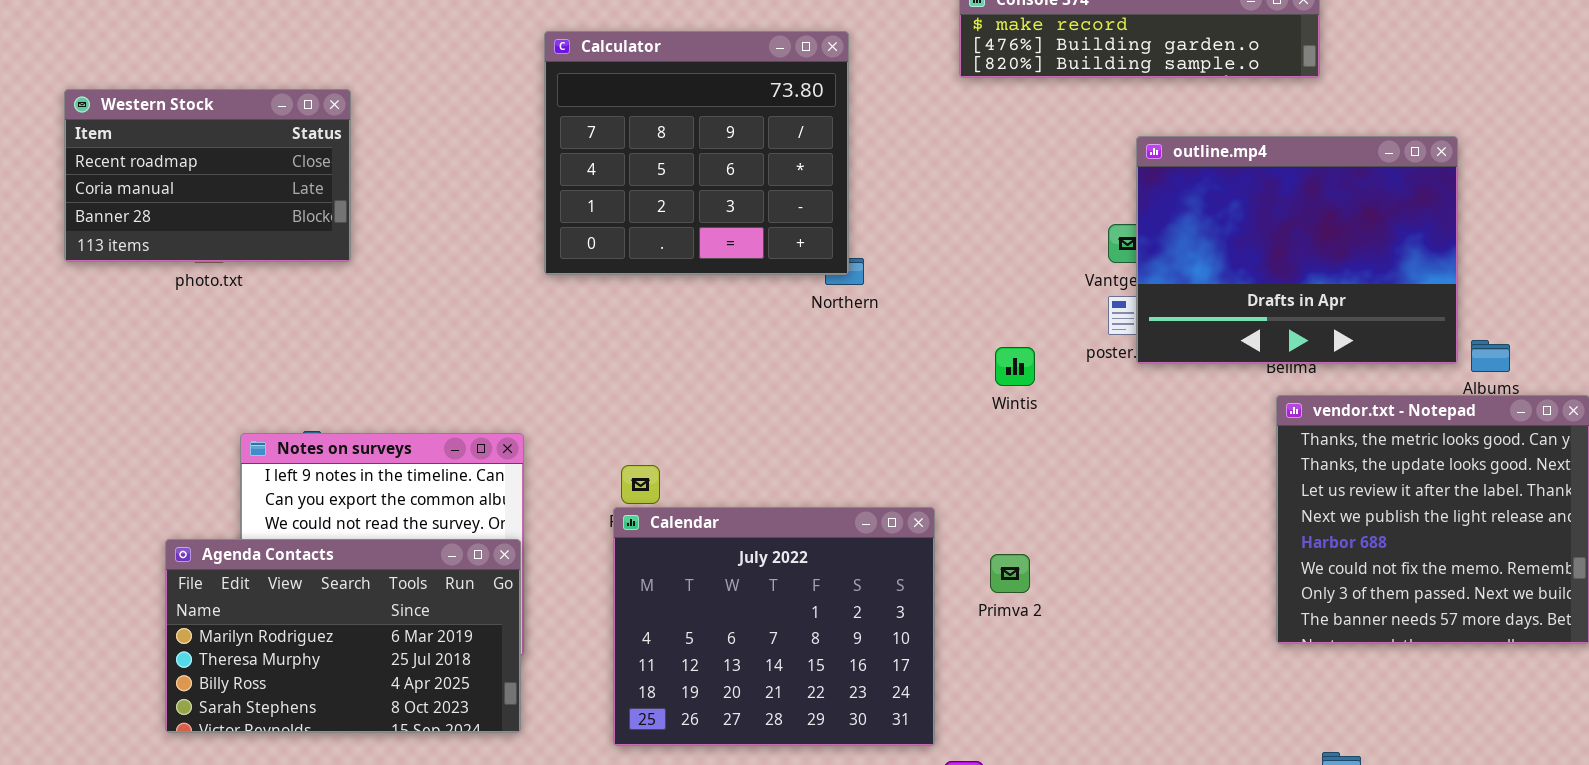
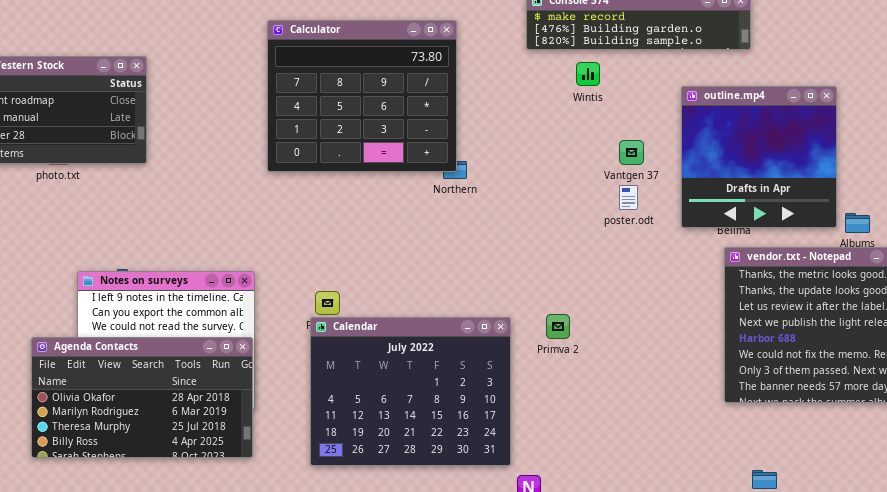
outline.mp4: [1136,136,1458,364] -> [681,86,837,228], resized
Wintis: [995,347,1035,386] -> [576,62,600,86], moved
Agenda Contacts: [165,539,521,733] -> [31,337,253,458], scrolled up 1 row
Primva 2: [990,554,1030,593] -> [546,314,570,339], moved

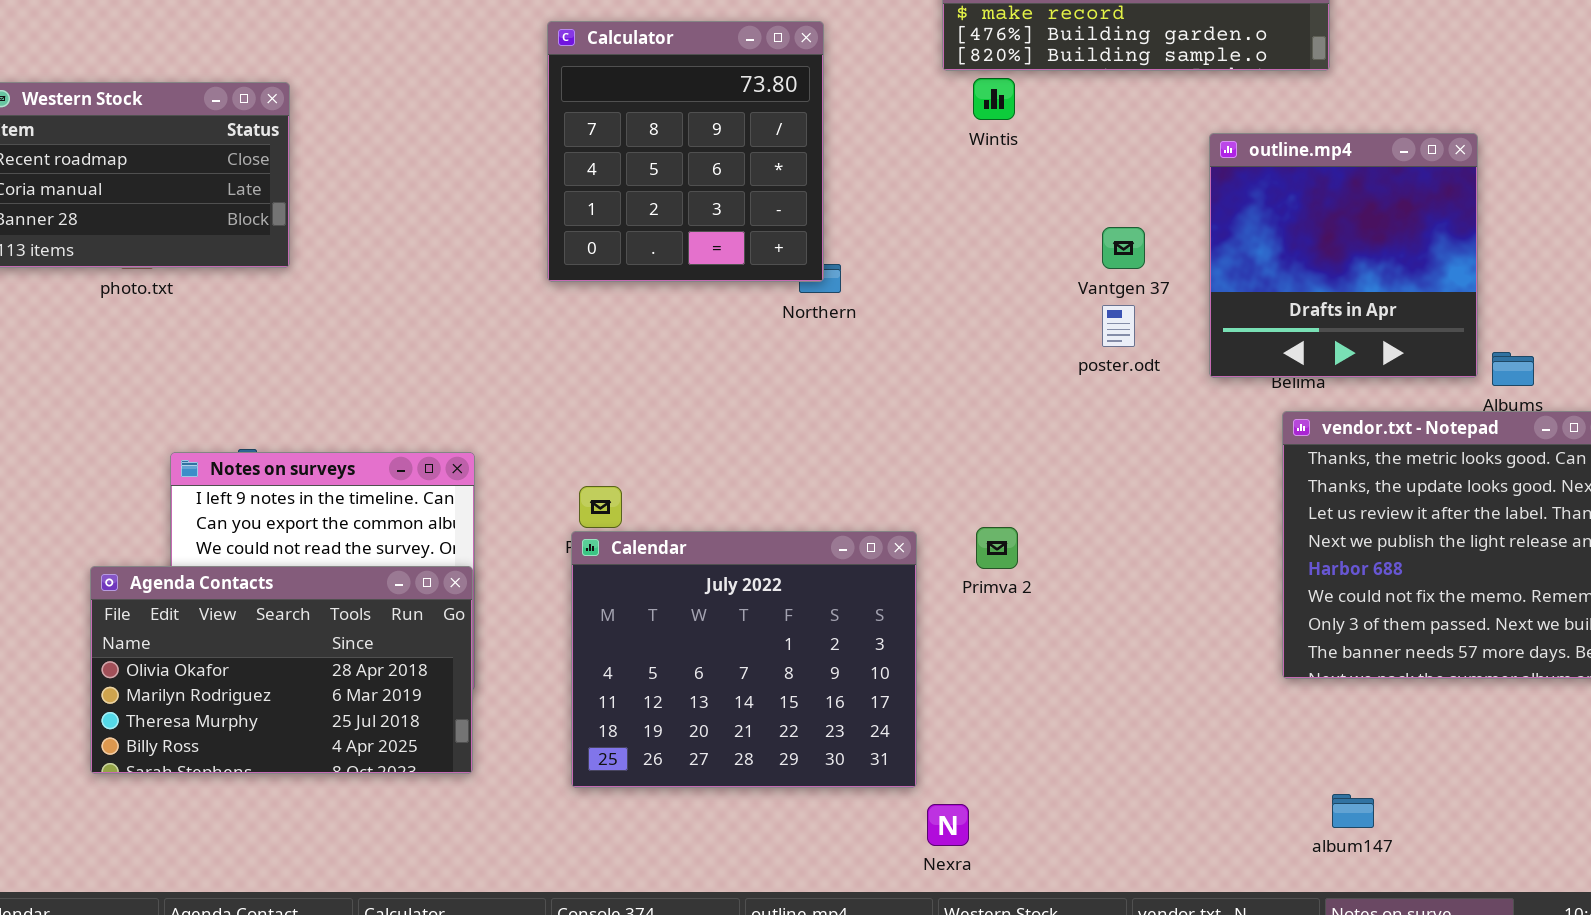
Calculator: [267,20,457,172] -> [547,21,824,282], resized
Wintis: [576,62,600,86] -> [973,78,1015,120], moved

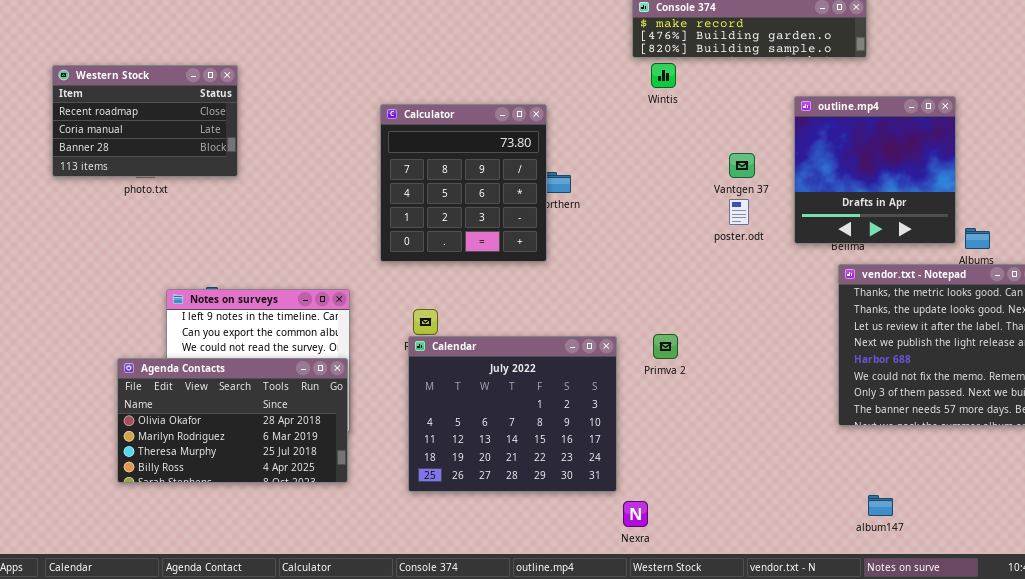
Calculator: [547,21,824,282] -> [380,104,547,262], moved

